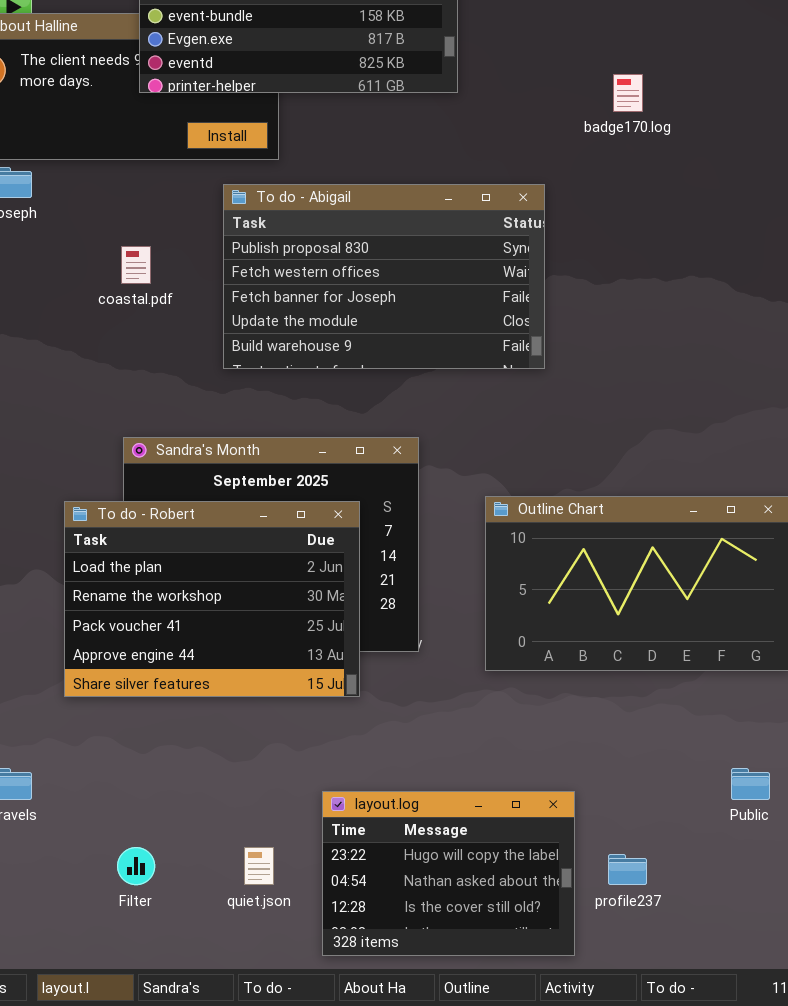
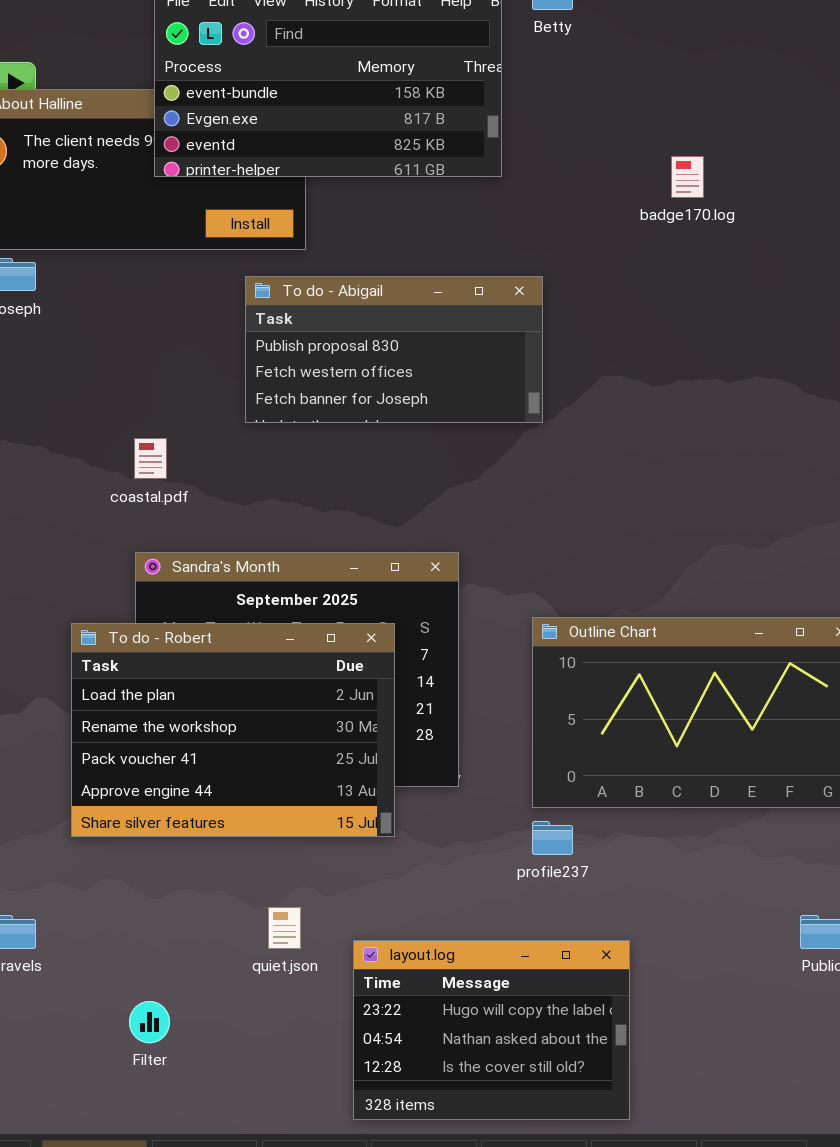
To do - Abigail: [223,184,545,369] -> [245,276,543,423], resized
coastal.pdf: [121,246,151,284] -> [134,438,167,479], moved
quiet.json: [244,847,274,885] -> [268,907,301,949], moved
profile237: [608,854,647,885] -> [532,821,573,855], moved

